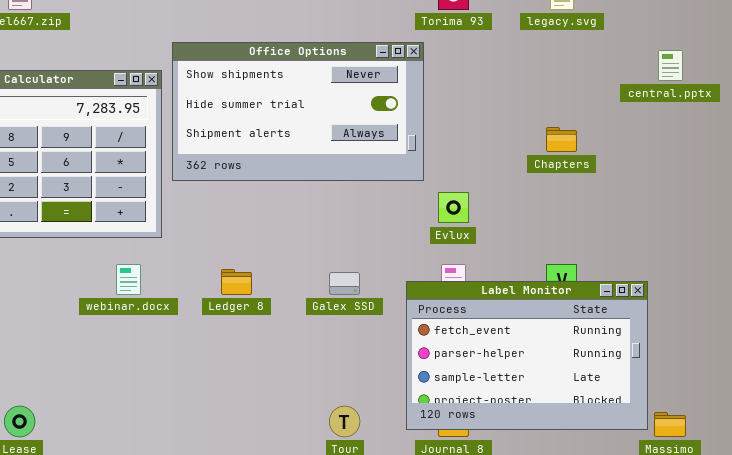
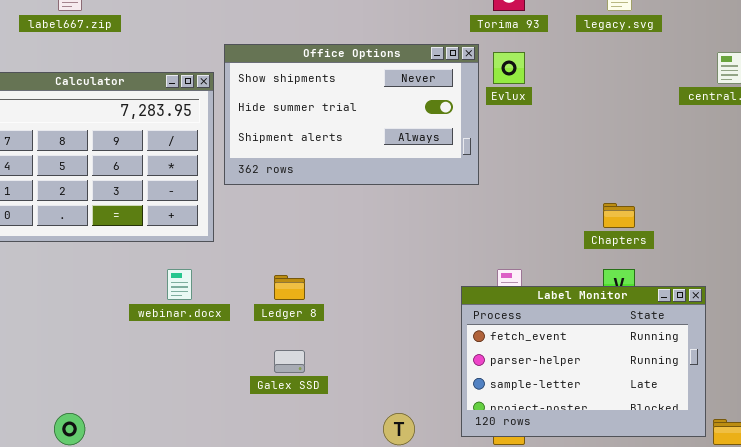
Chapters: [546,127,577,152] -> [603,203,635,228], moved
Evlux: [438,192,469,223] -> [493,52,525,84], moved
Galex SSD: [329,272,360,295] -> [274,350,305,373], moved

